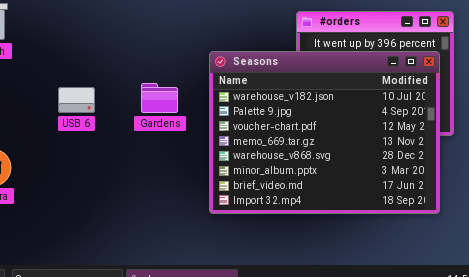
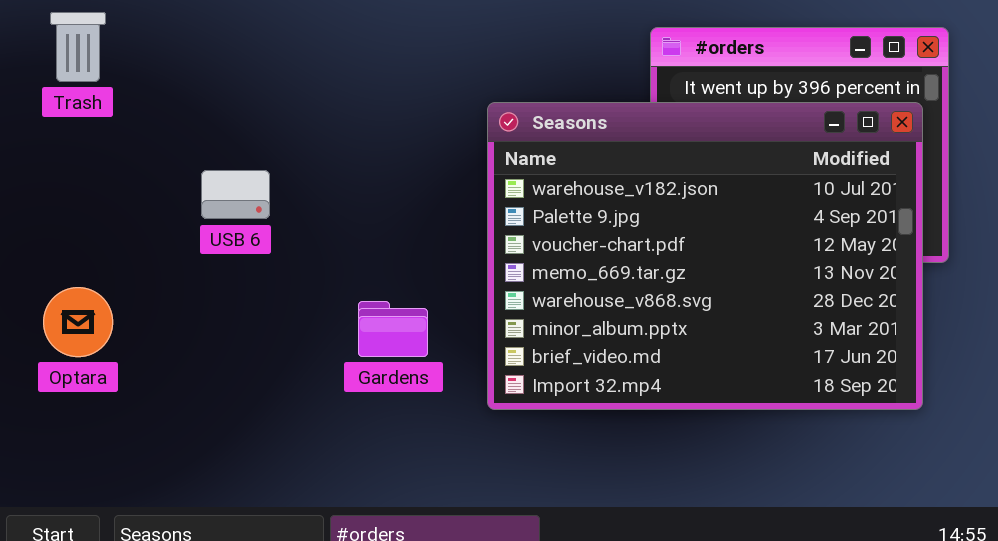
Gardens: [141,83,178,113] -> [358,301,428,357], moved

